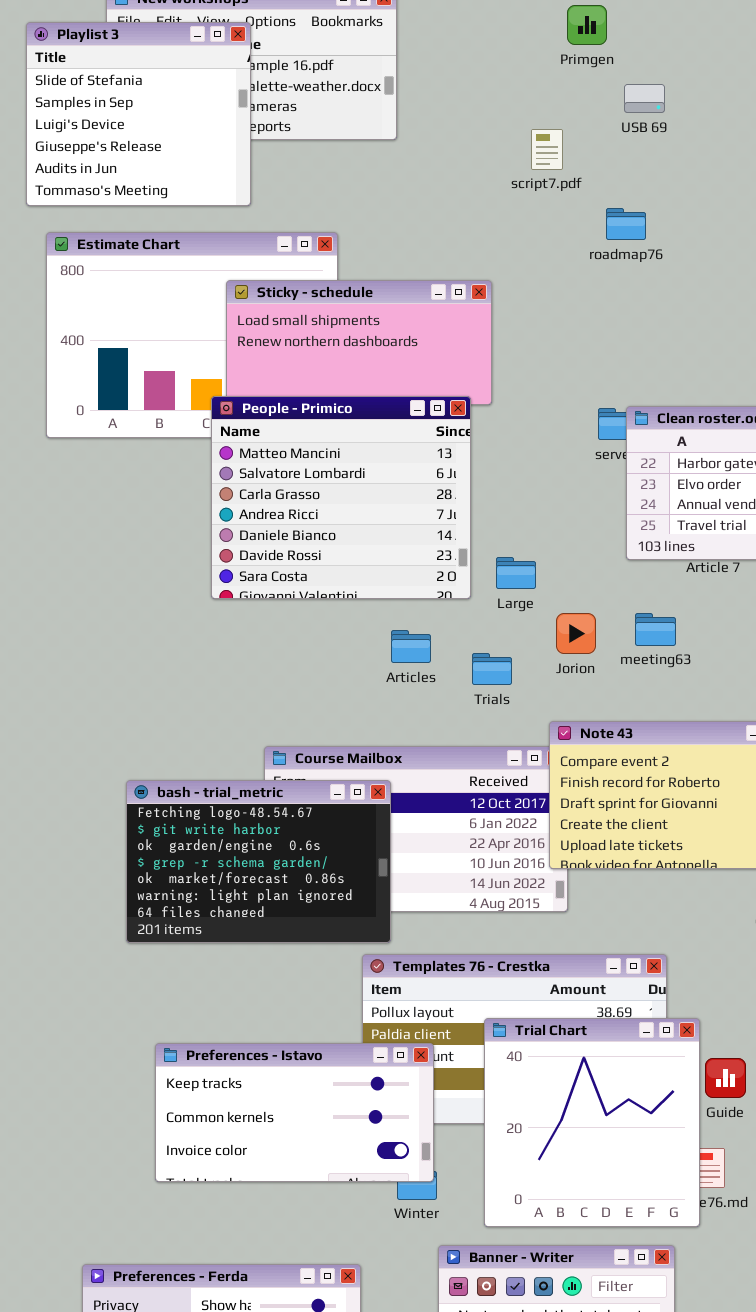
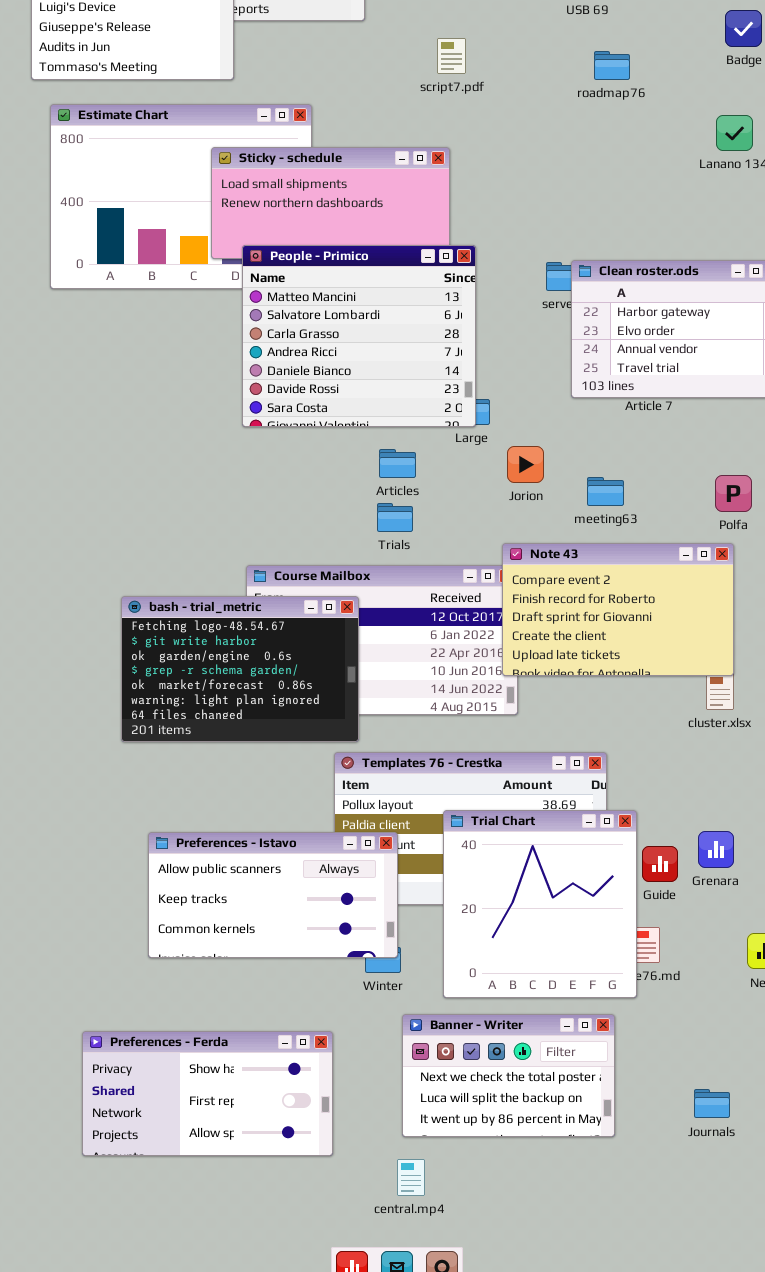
script7.pdf: [531,129,563,170] -> [437,38,466,74], moved
roadmap76: [606,208,646,240] -> [594,51,630,80], moved
People - Primico: [211,396,471,599] -> [242,245,476,427], moved
meeting63: [635,613,676,646] -> [587,477,624,506], moved
Articles: [391,630,431,663] -> [379,449,416,478], moved
Trials: [472,653,512,685] -> [377,503,413,532], moved
Preferences - Istavo: [155,1043,434,1182] -> [148,832,398,958], scrolled up 1 row

